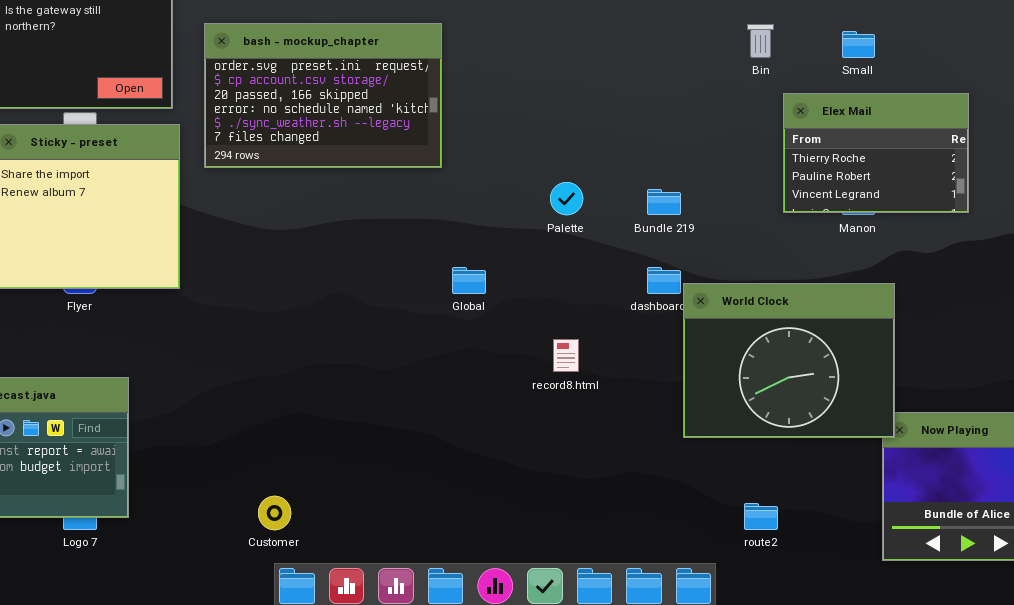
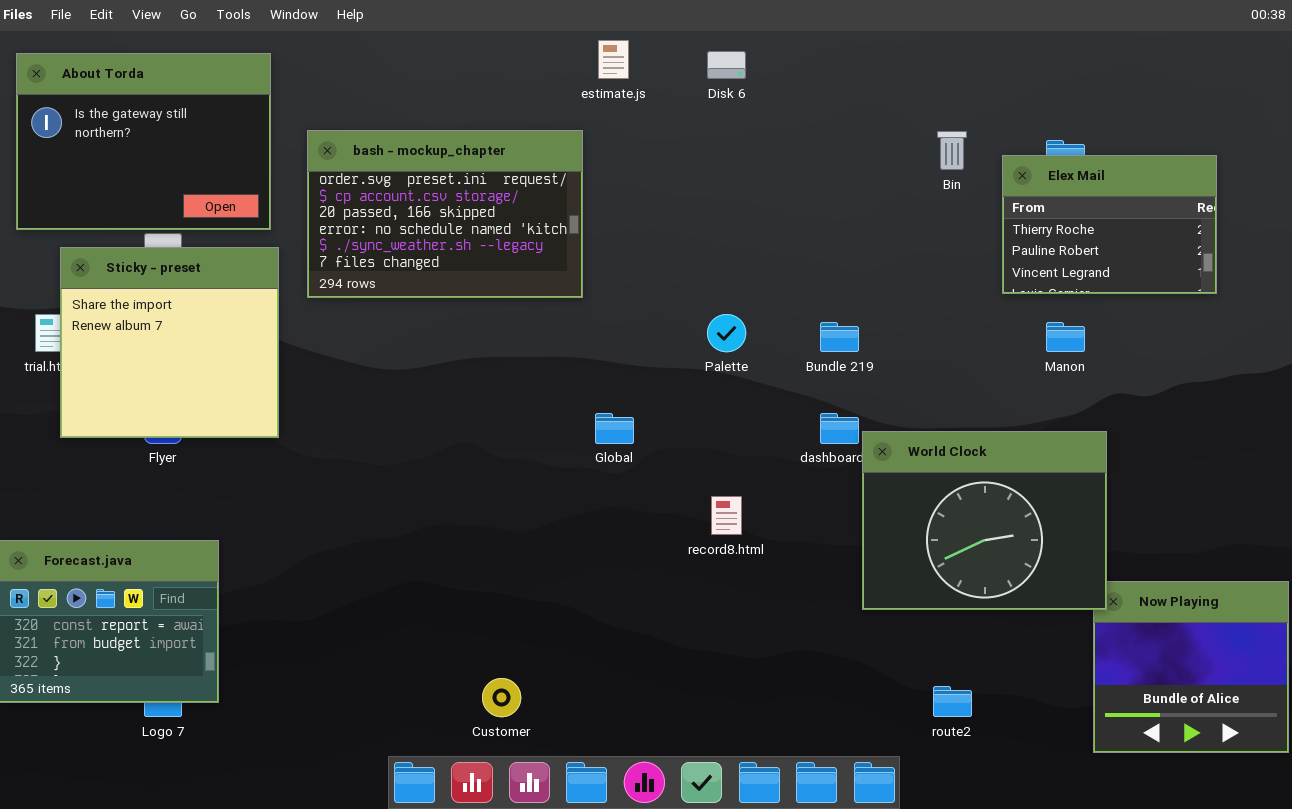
Elex Mail: [783,93,969,213] -> [1002,155,1217,294], moved
Customer: [258,496,291,530] -> [482,678,521,717], moved

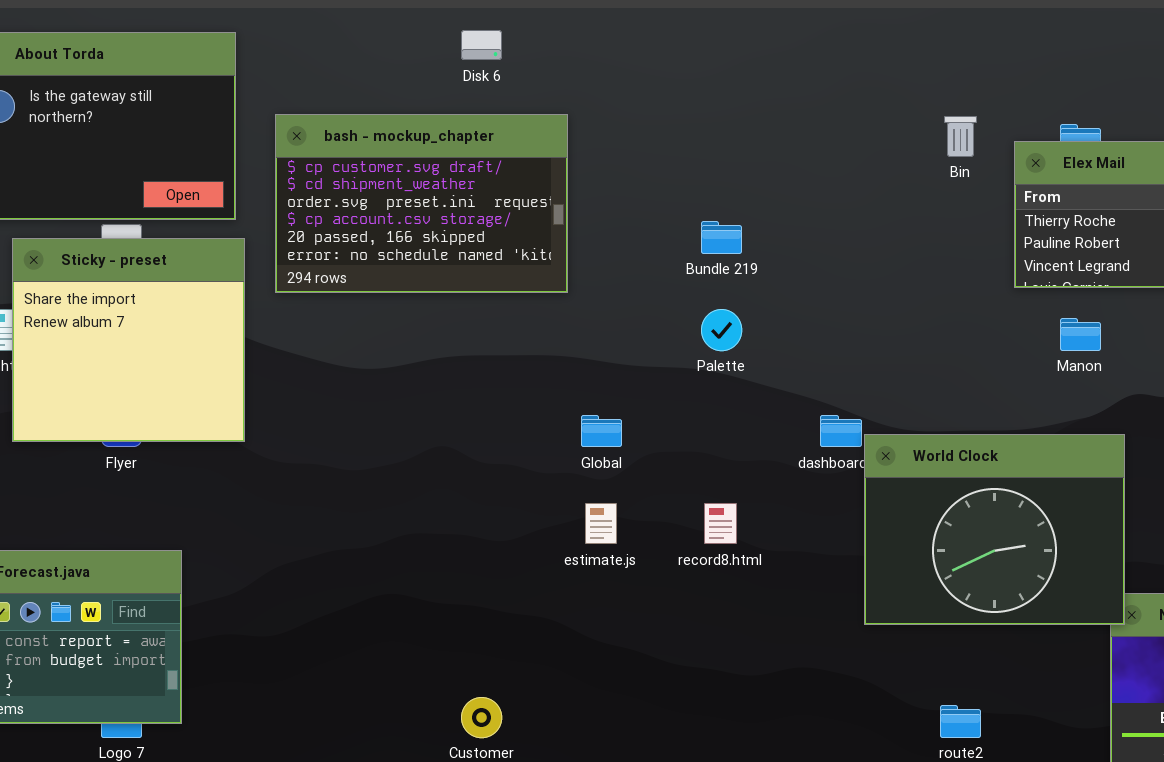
estimate.js: [598,40,629,79] -> [585,503,617,544], moved
Disk 6: [707,51,746,79] -> [461,30,502,60], moved
bash - mockup_chapter: [307,130,583,298] -> [275,114,568,293], scrolled up 2 rows
Bundle 219: [820,322,859,352] -> [701,221,742,254], moved

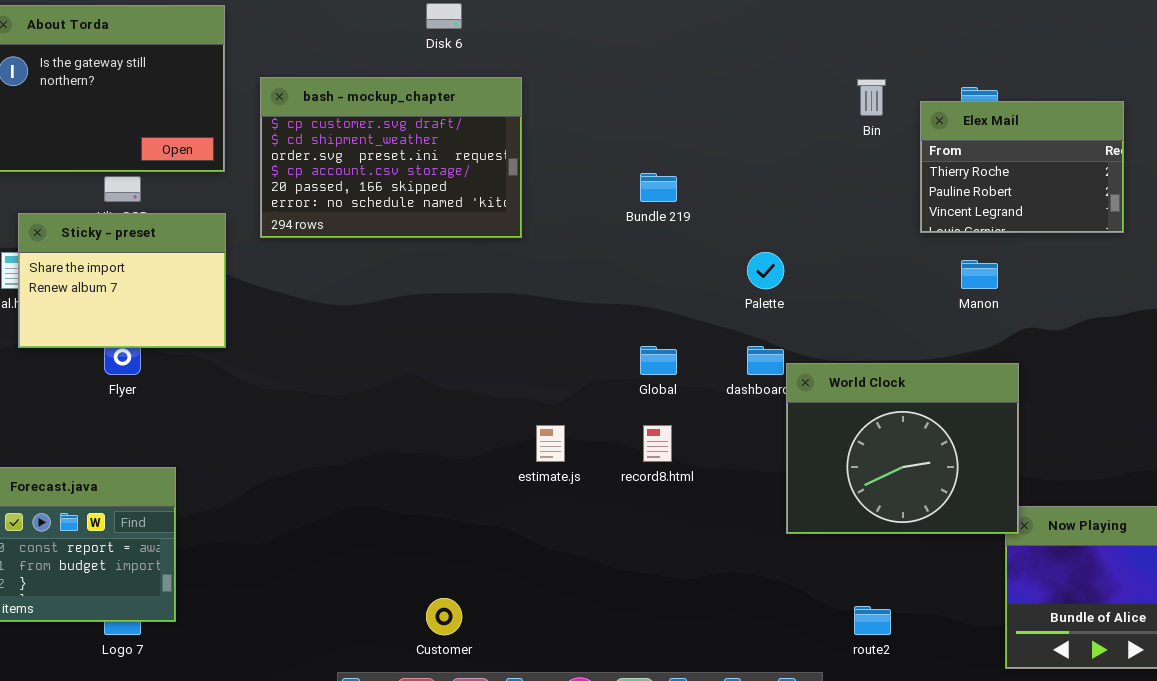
Sticky - preset: [12,238,245,442] -> [18,213,226,348], moved, resized
Palette: [701,309,742,351] -> [747,252,784,289], moved
Global: [581,415,622,447] -> [640,346,677,375], moved

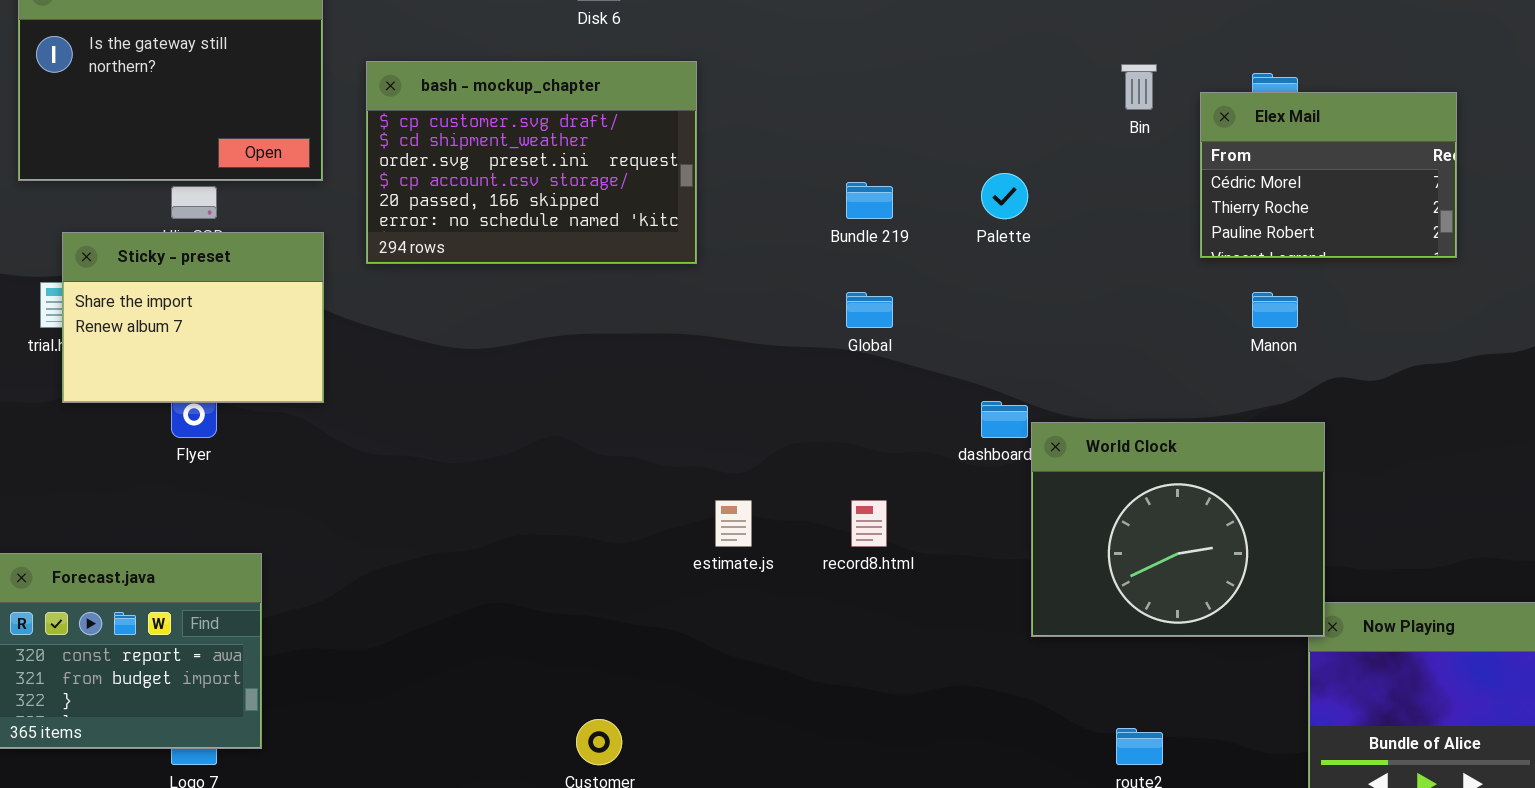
Elex Mail: [920,101,1124,233] -> [1200,92,1457,258], scrolled up 1 row
Palette: [747,252,784,289] -> [981,173,1028,219], moved
Global: [640,346,677,375] -> [846,292,893,328], moved

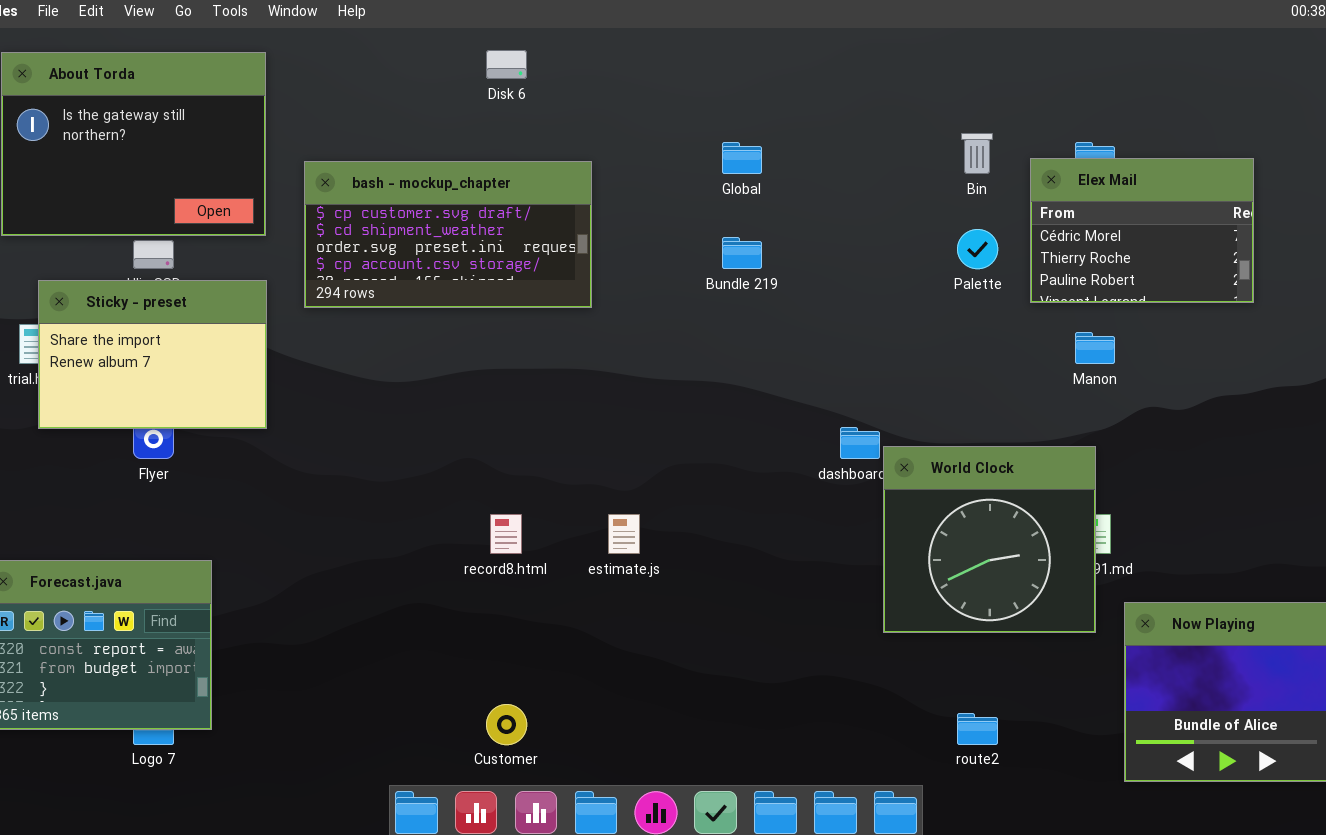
bash - mockup_chapter: [366,61,697,264] -> [304,161,592,308], resized
Palette: [981,173,1028,219] -> [957,229,998,269], moved
Global: [846,292,893,328] -> [722,142,762,174], moved
World Clock: [1031,422,1325,637] -> [883,446,1096,633], resized
record8.html: [851,500,887,547] -> [490,514,522,554], moved

